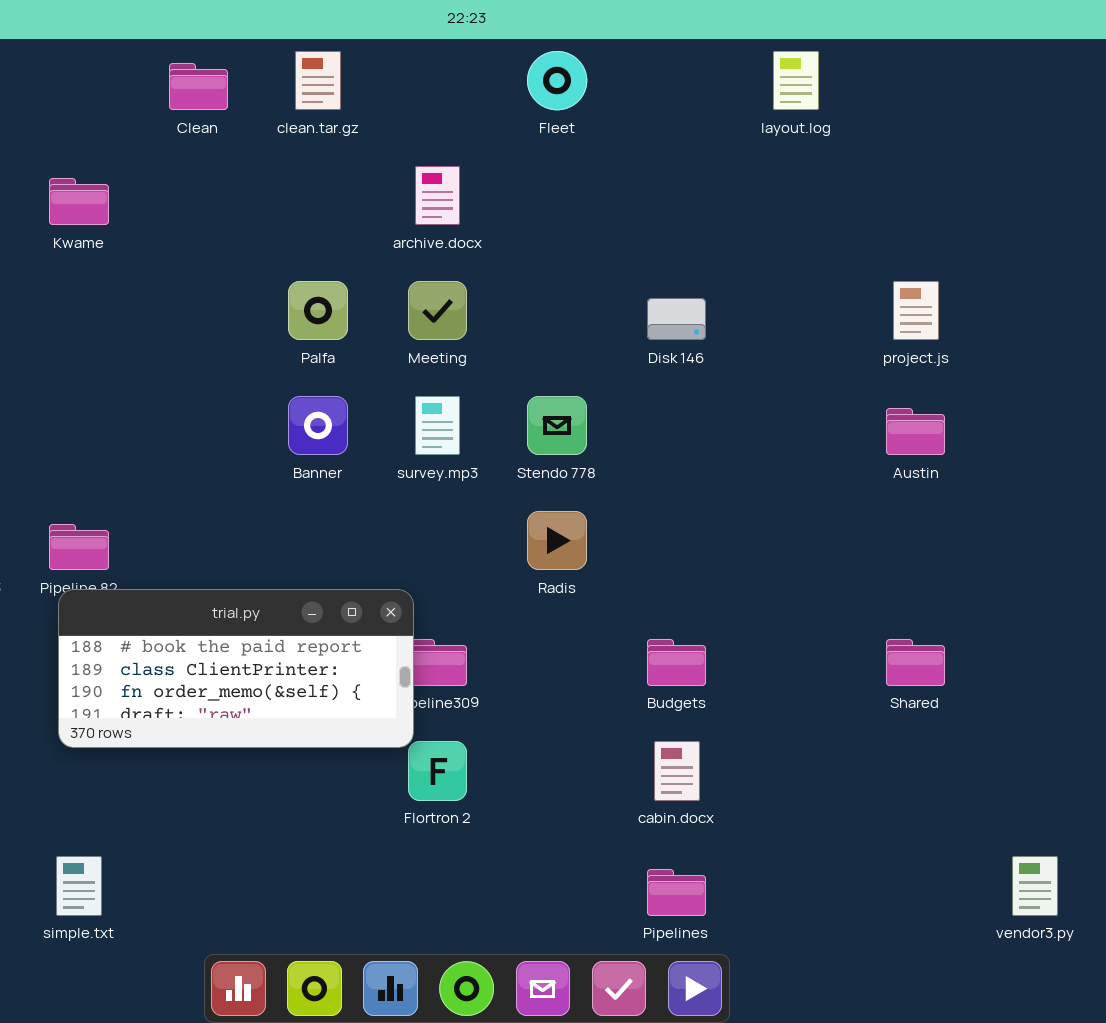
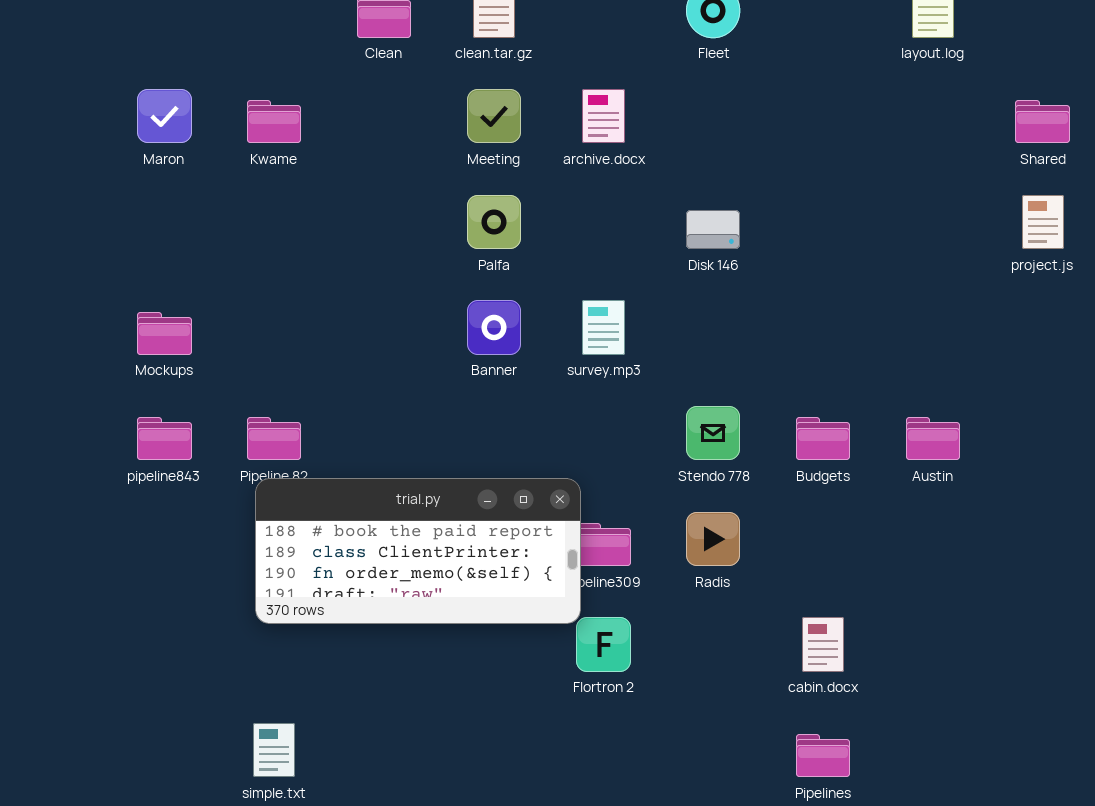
Meeting: [408,281,467,340] -> [467,89,521,143], moved
Disk 146: [647,298,706,340] -> [686,210,740,249], moved
Stendo 778: [527,396,587,455] -> [686,406,740,460], moved
Austin: [886,408,945,455] -> [906,417,960,460], moved
Radis: [527,511,587,570] -> [686,512,740,566], moved
Budgets: [647,639,706,686] -> [796,417,850,460], moved
Shared: [886,639,945,686] -> [1015,100,1070,143], moved

